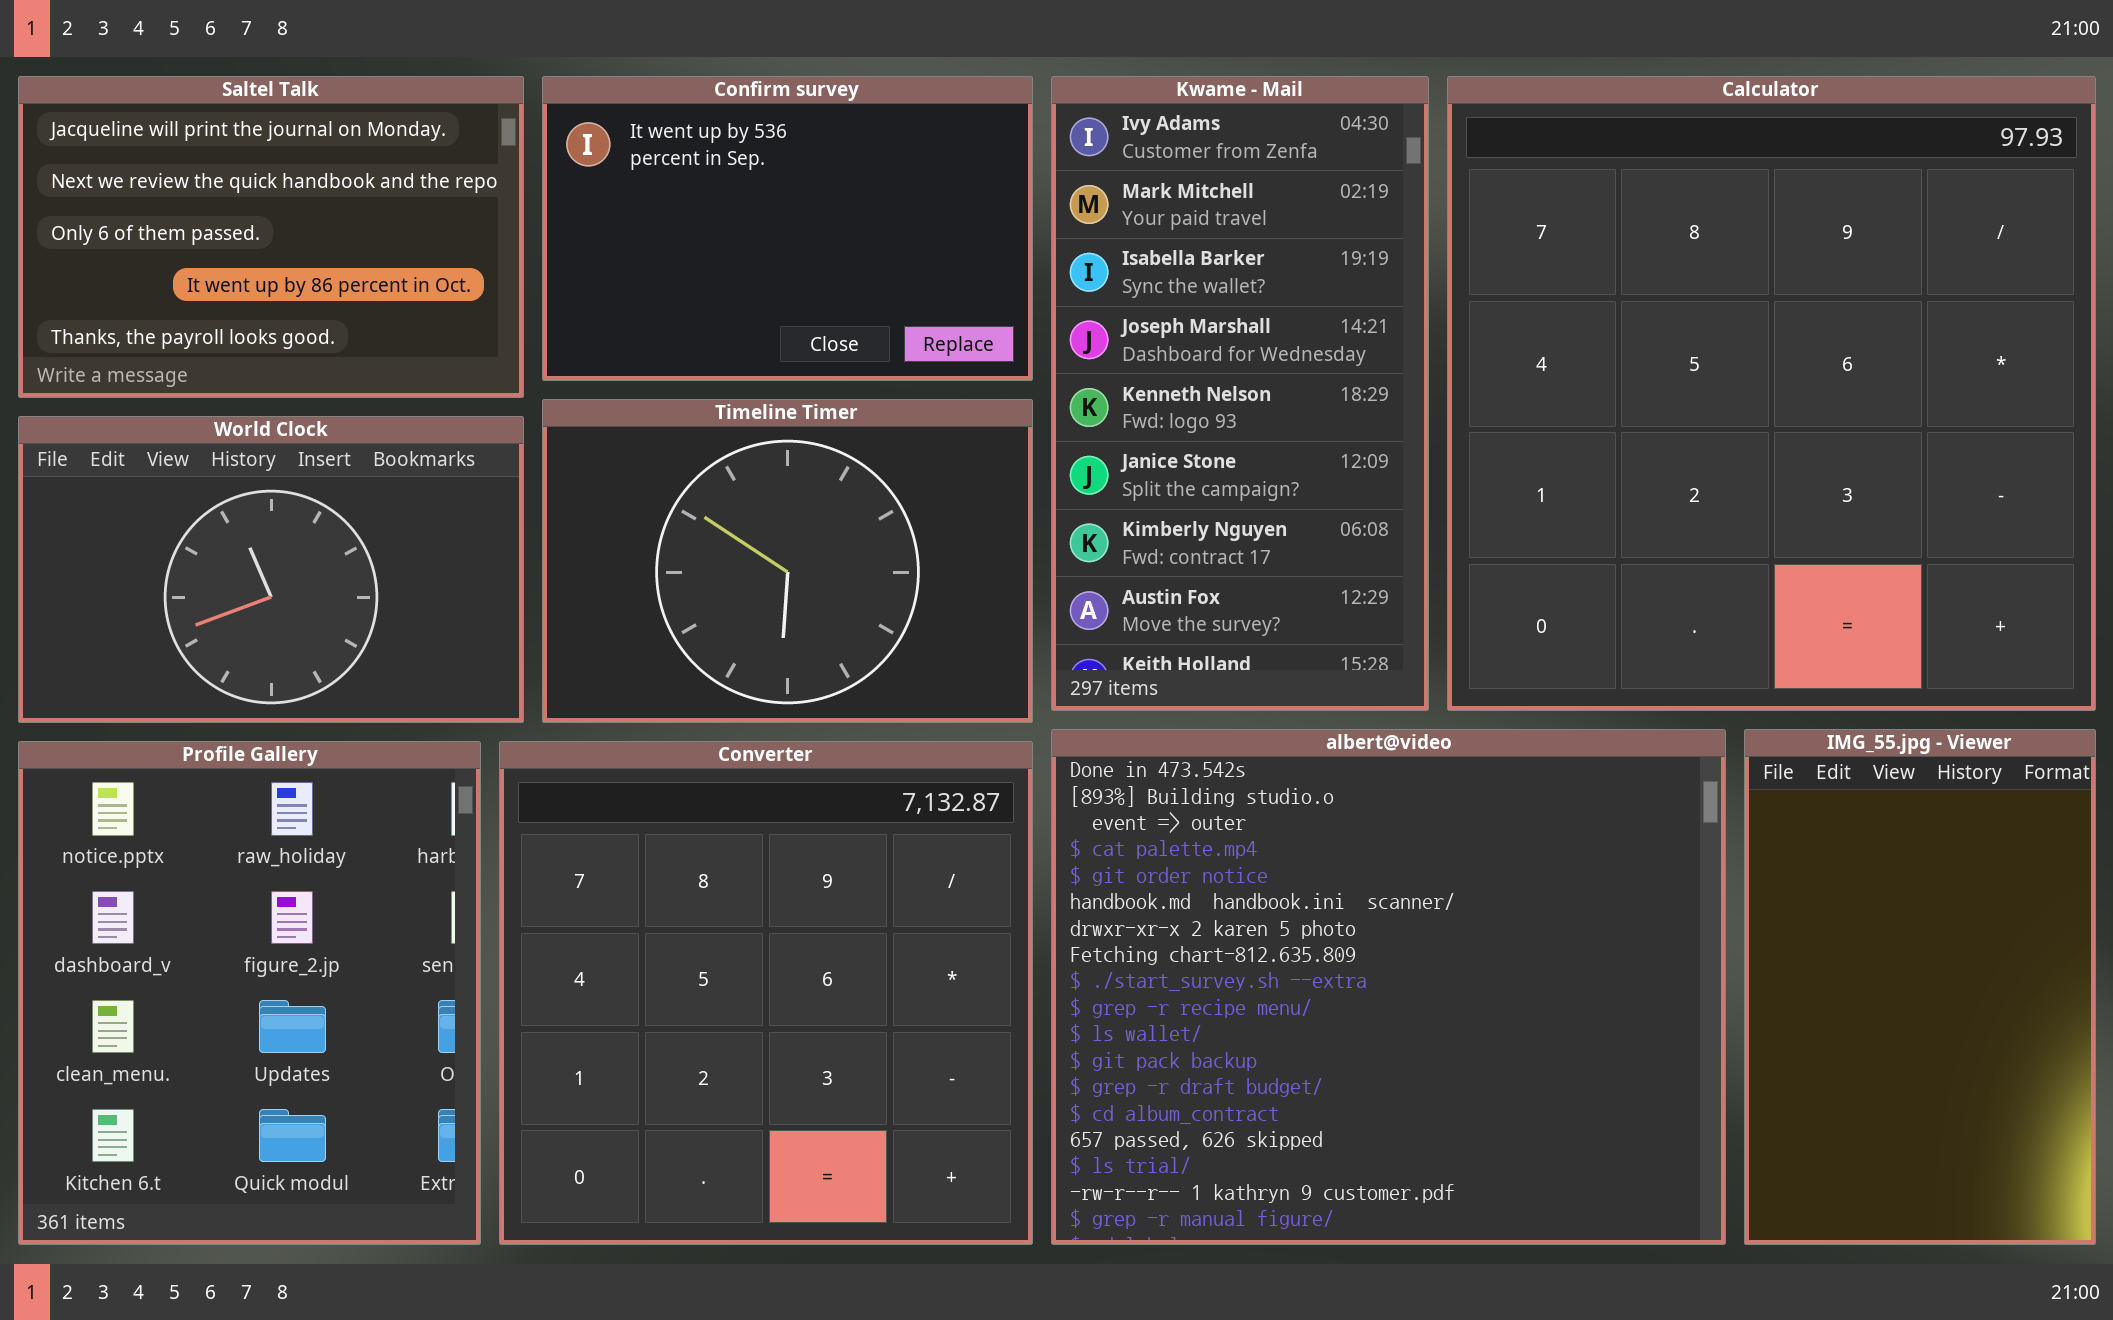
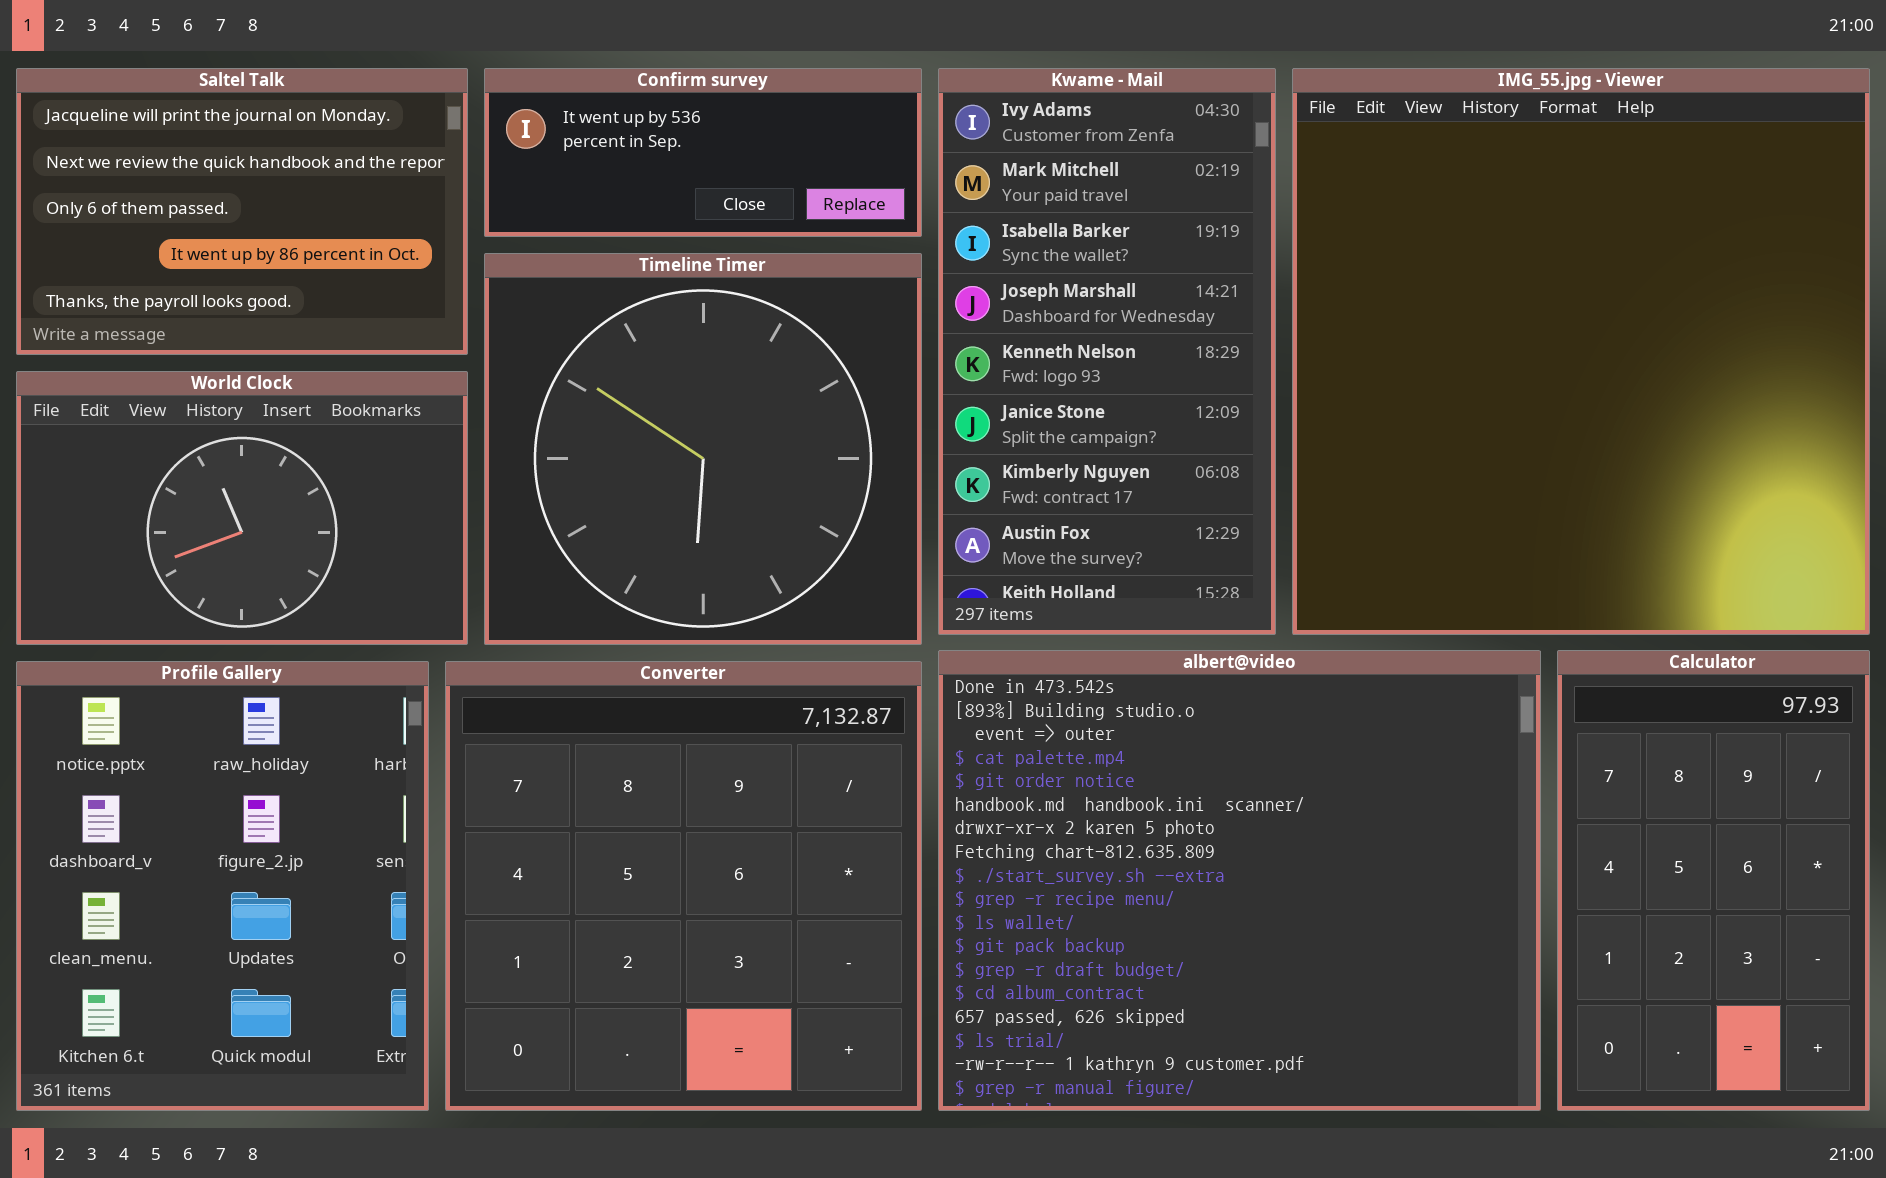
Confirm survey: [542,76,1033,381] -> [484,68,922,237], resized
Calculator: [1447,76,2096,711] -> [1557,650,1870,1111], moved, resized
Timeline Timer: [542,399,1033,723] -> [484,253,922,645], resized
IMG_55.jpg - Viewer: [1744,729,2096,1245] -> [1292,68,1870,635], moved, resized

